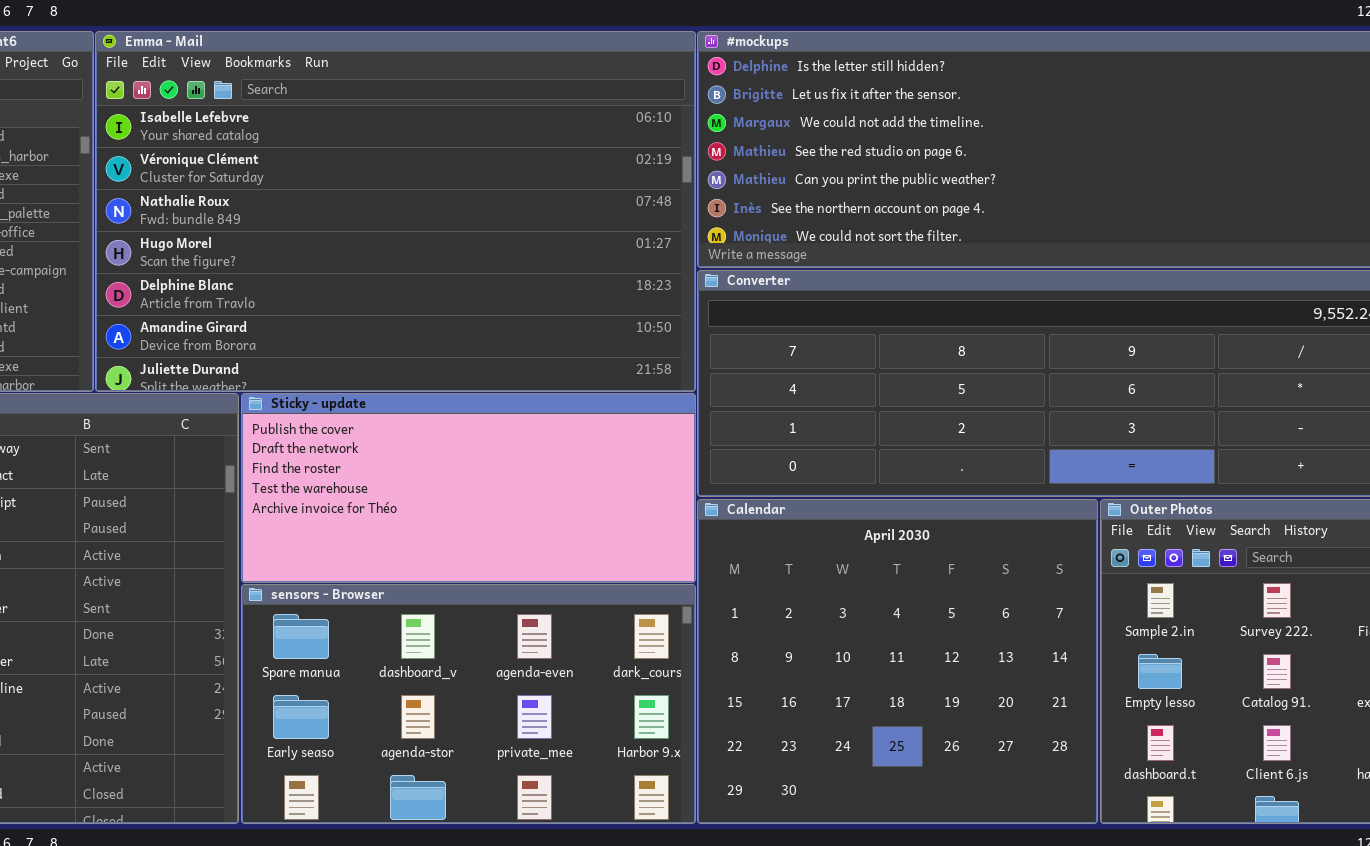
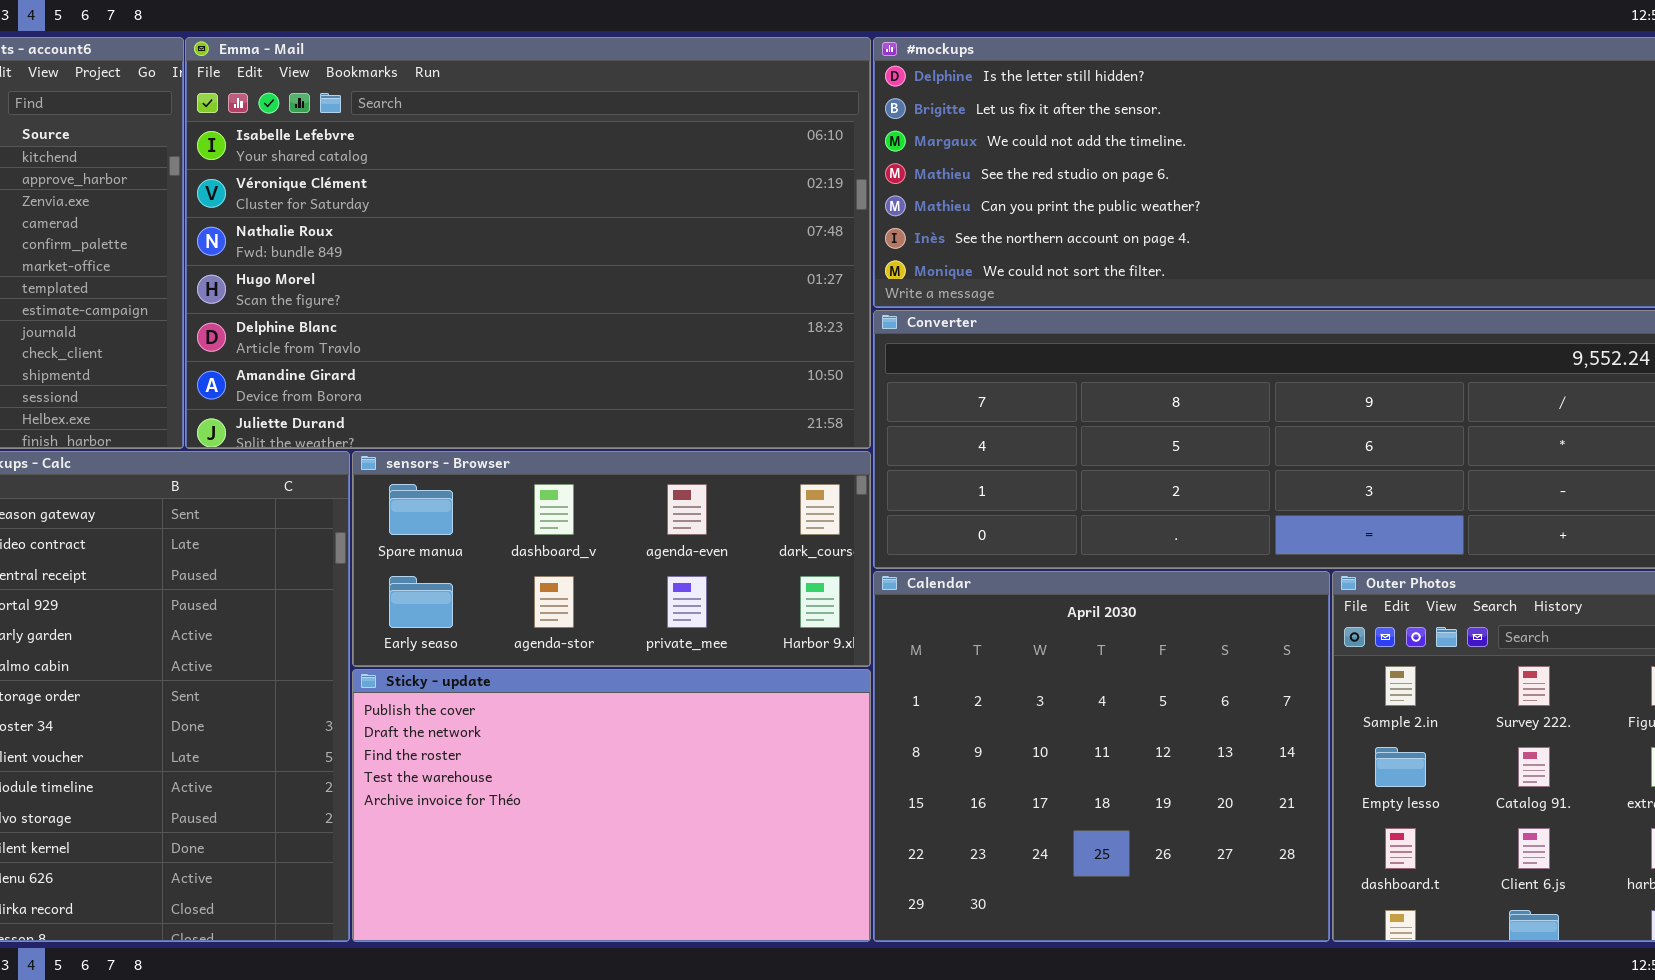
Sticky - update: [241,393,696,583] -> [352,669,871,942], moved, resized
sensors - Browser: [241,584,696,824] -> [352,451,871,667], moved, resized

